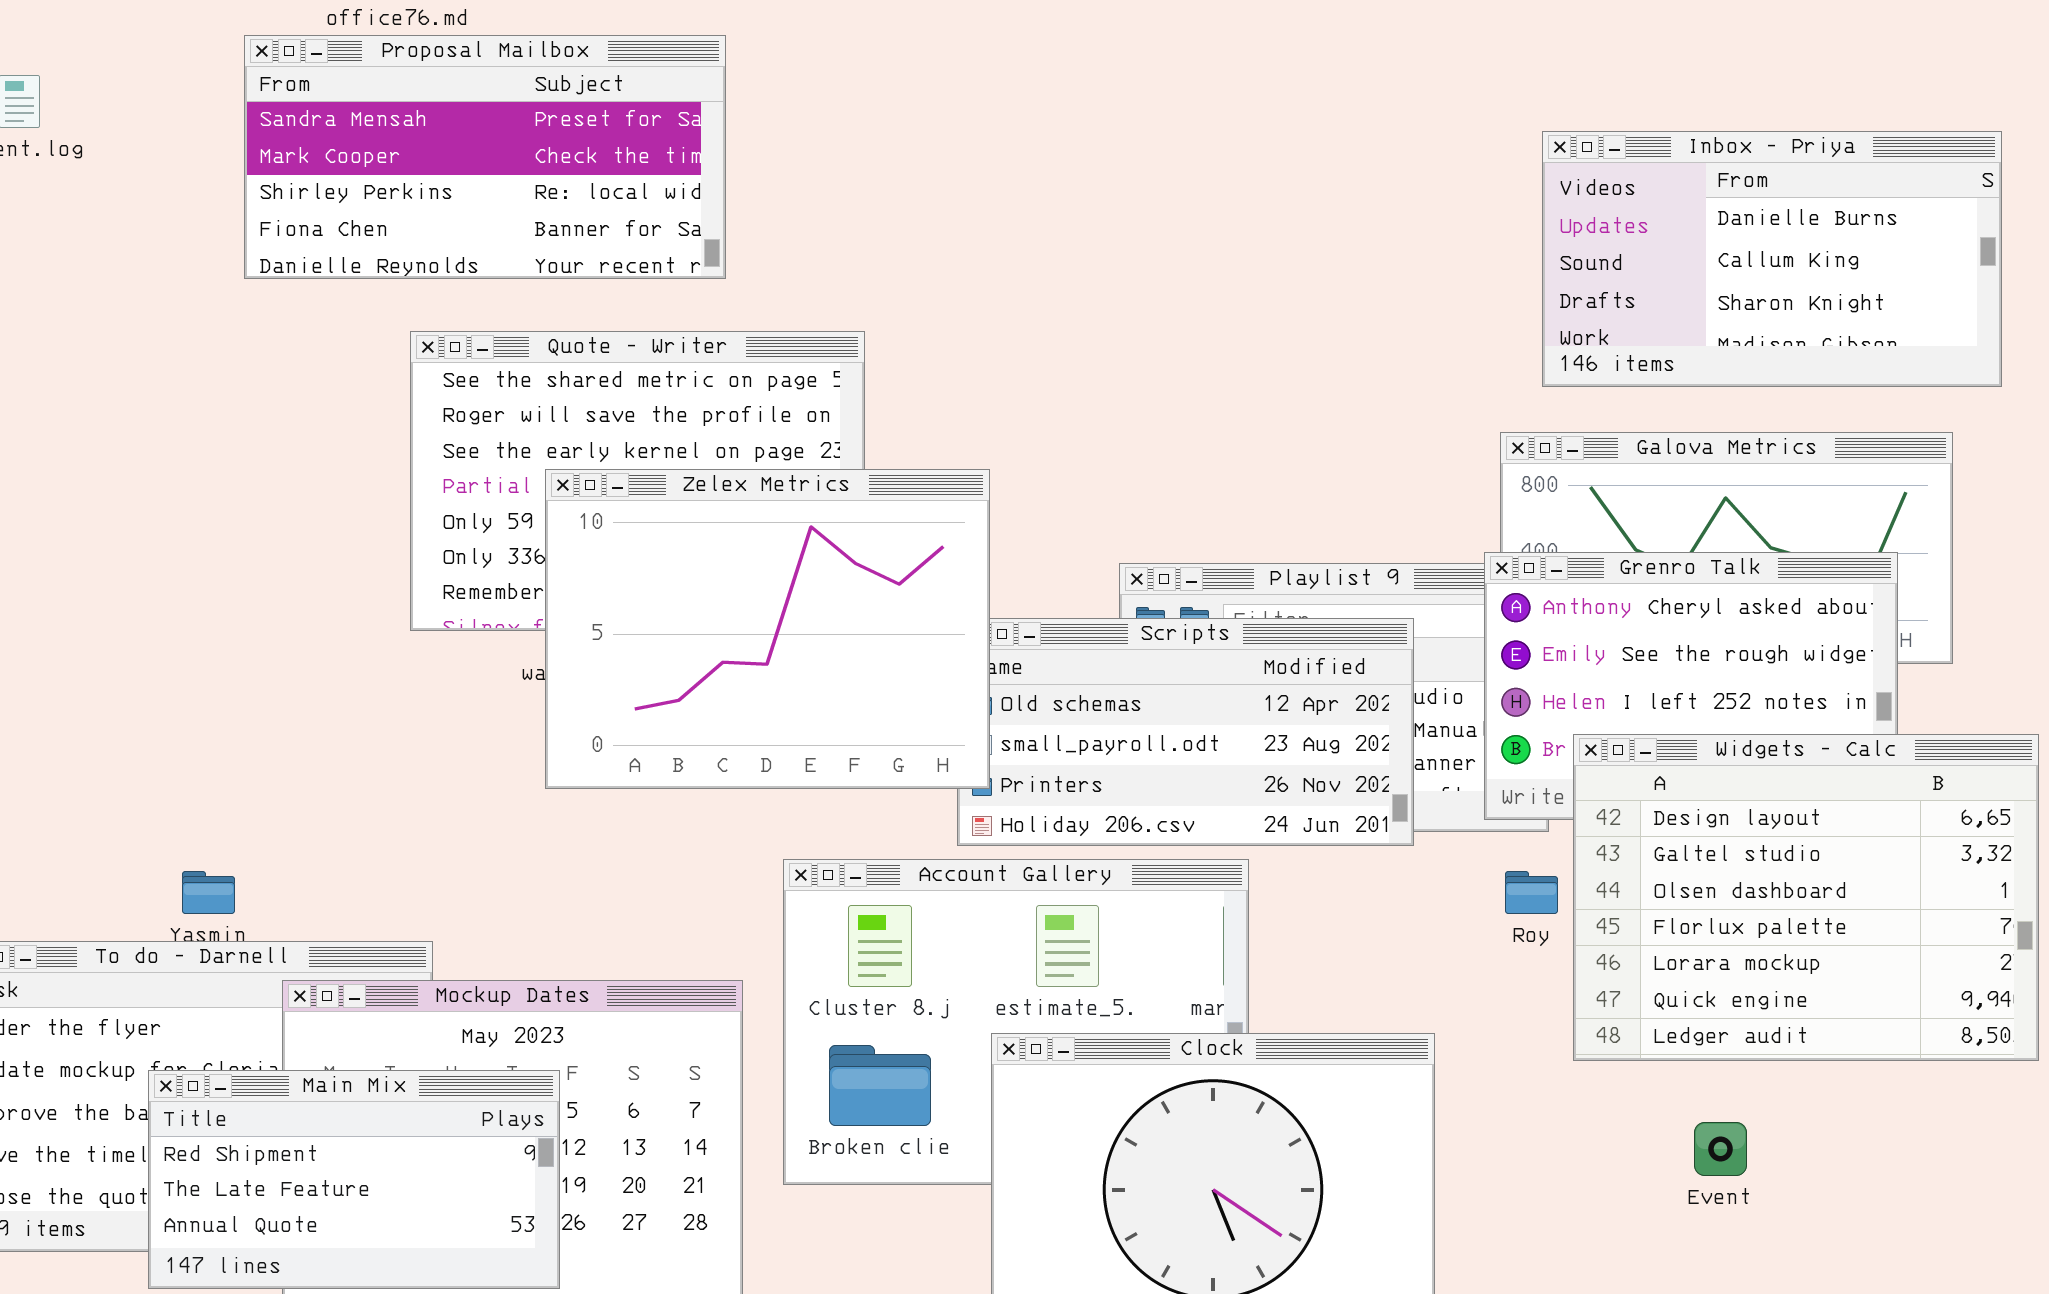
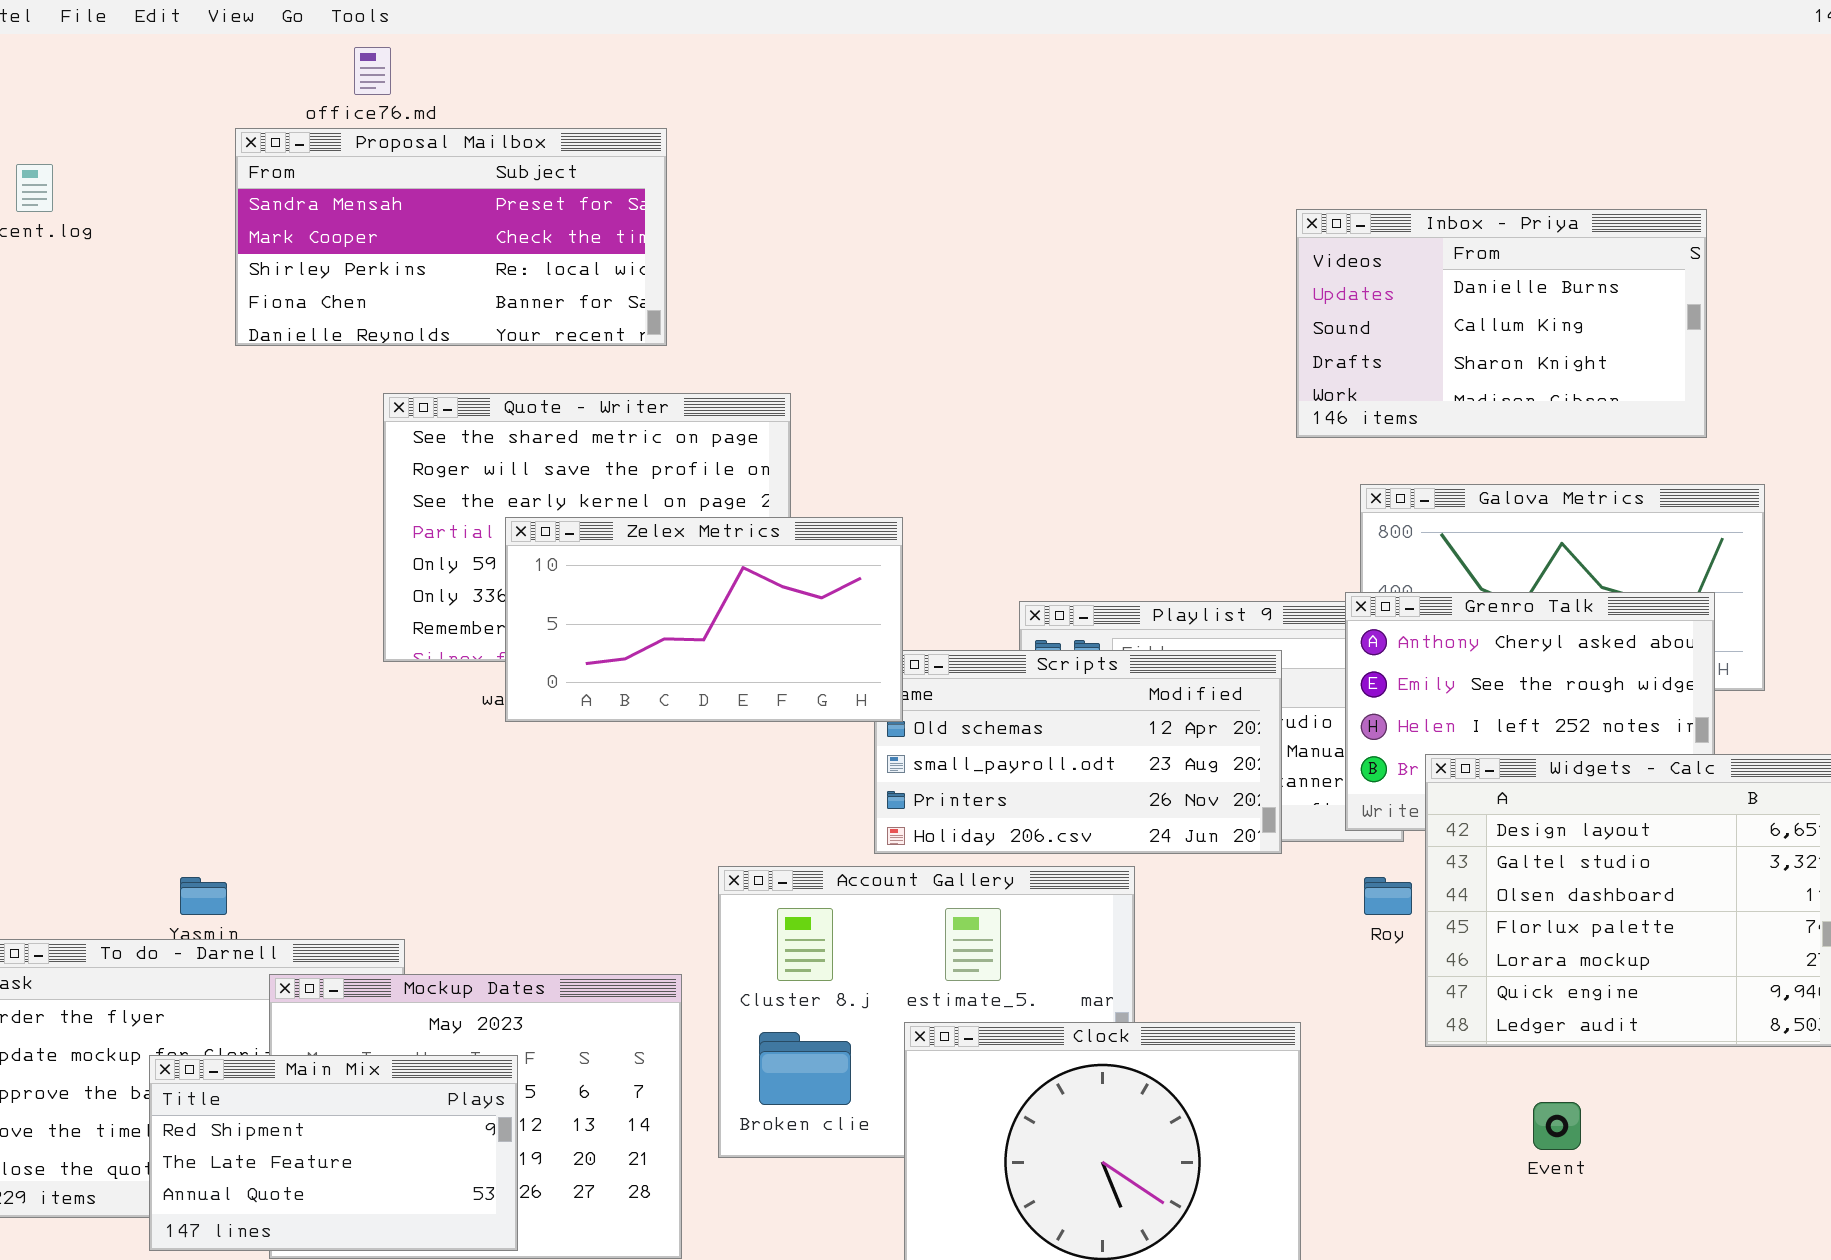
Inbox - Priya: [1542,131,2002,387] -> [1296,209,1707,438], moved
Zelex Metrics: [545,469,990,789] -> [505,517,903,722], resized

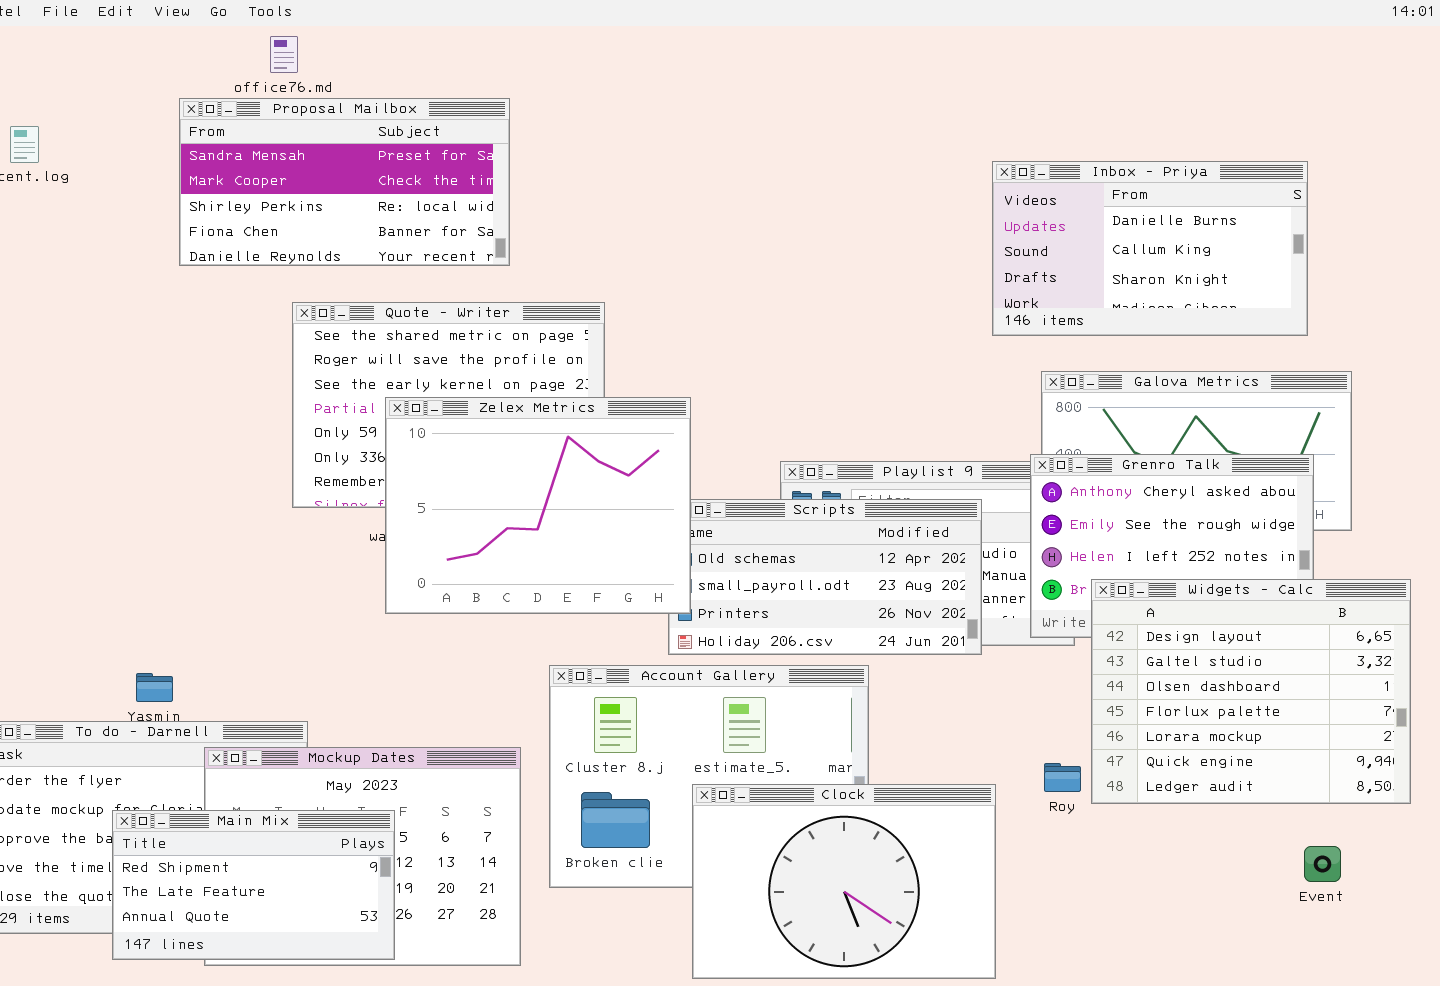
Zelex Metrics: [505,517,903,722] -> [385,397,691,614], resized
Roy: [1364,877,1412,915] -> [1044,763,1081,792], moved
Event: [1533,1102,1581,1150] -> [1304,846,1341,882], moved

